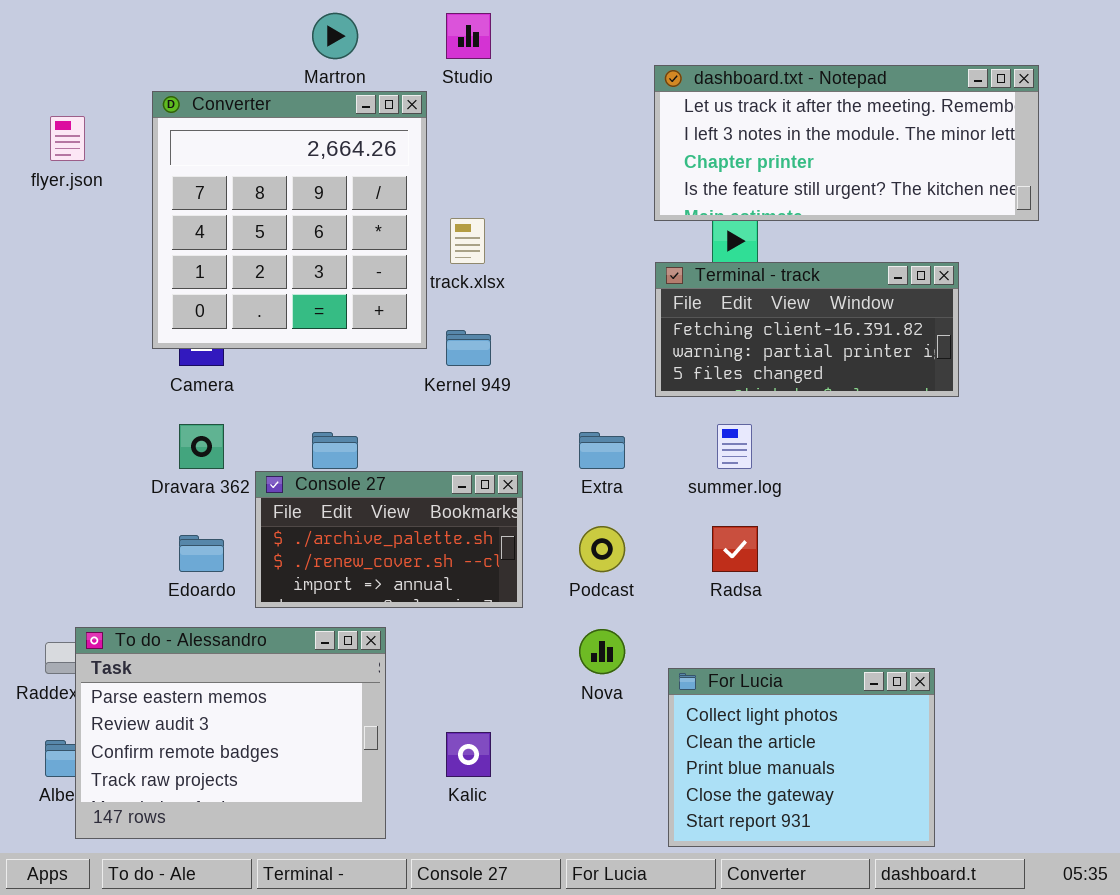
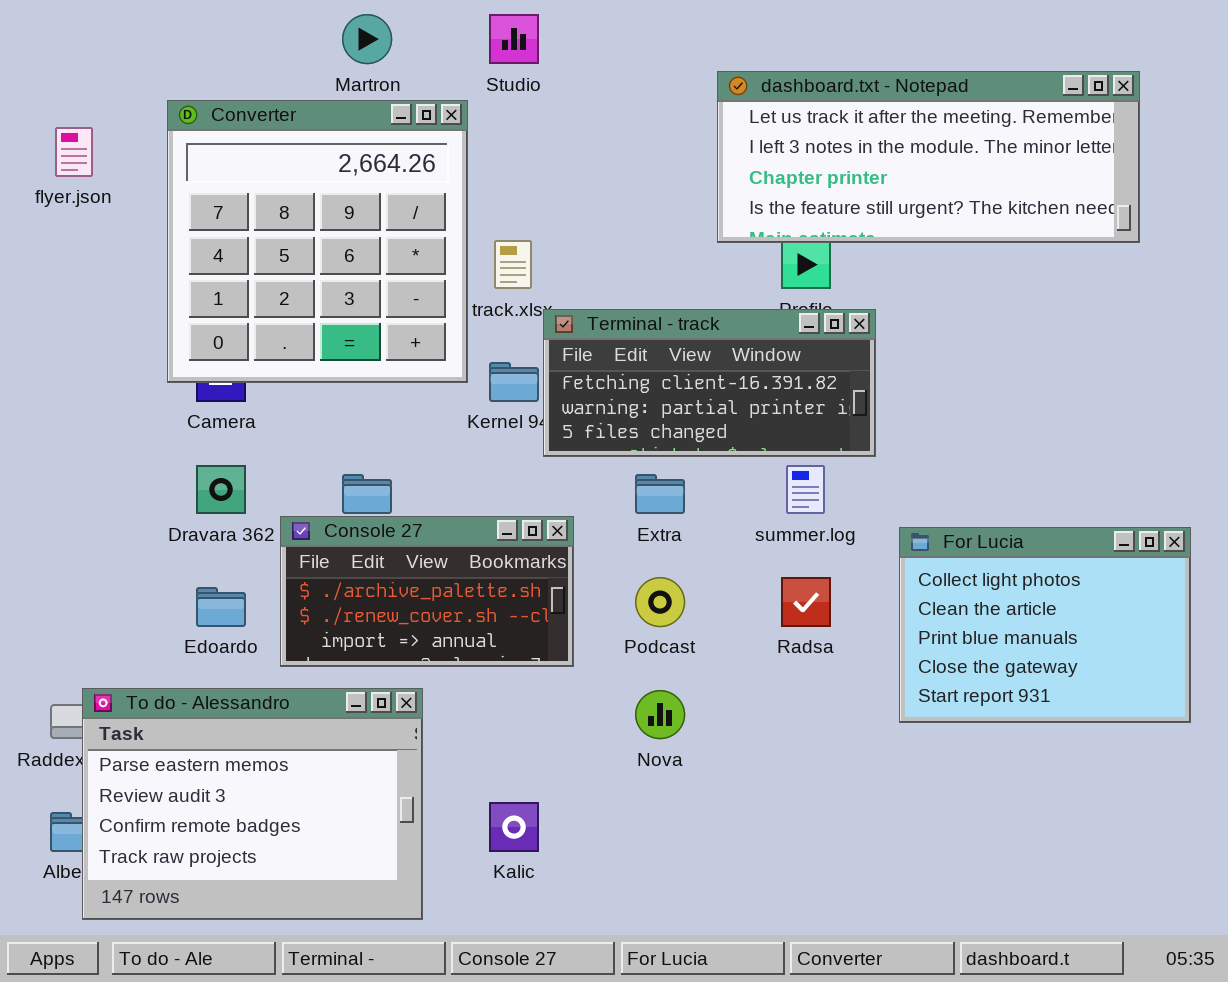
Terminal - track: [655,262,959,397] -> [543,309,876,457], moved
For Lucia: [668,668,935,847] -> [899,527,1191,723], moved

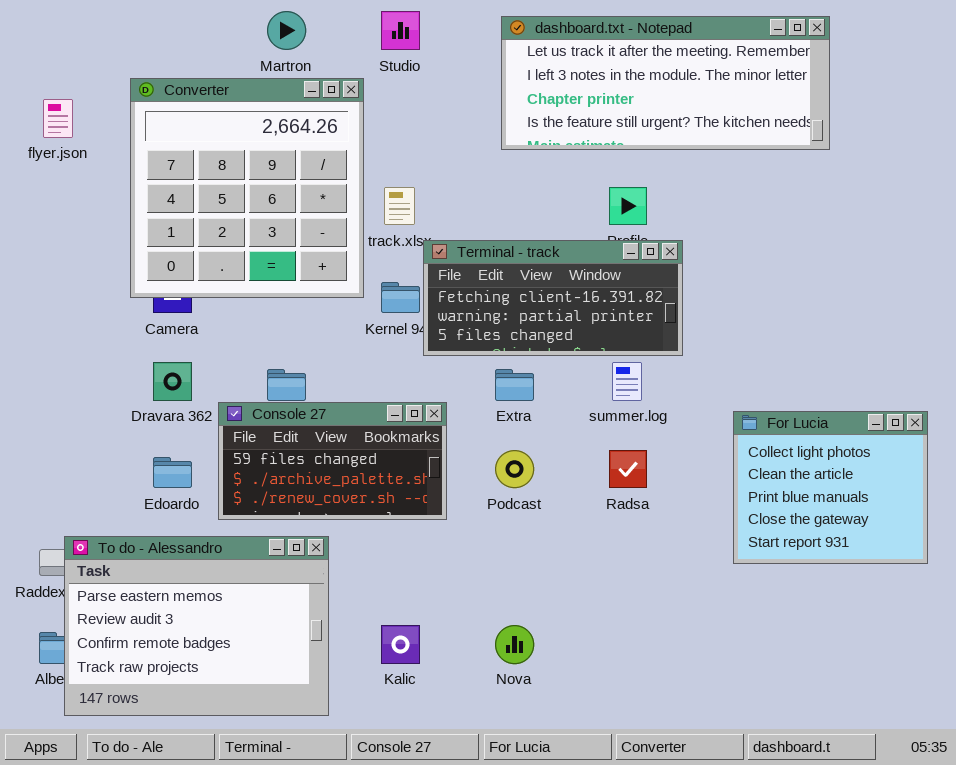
dashboard.txt - Notepad: [717,71,1140,243] -> [501,16,830,150], moved
Console 27: [280,516,574,667] -> [218,402,447,520], scrolled up 1 row
For Lucia: [899,527,1191,723] -> [733,411,928,564], resized
Nova: [635,690,685,739] -> [495,625,534,664], moved

